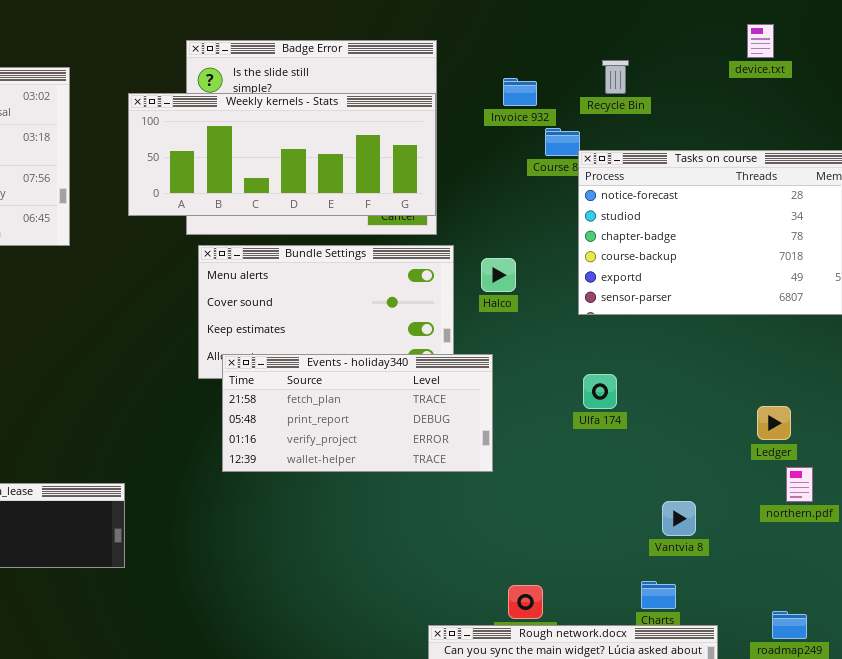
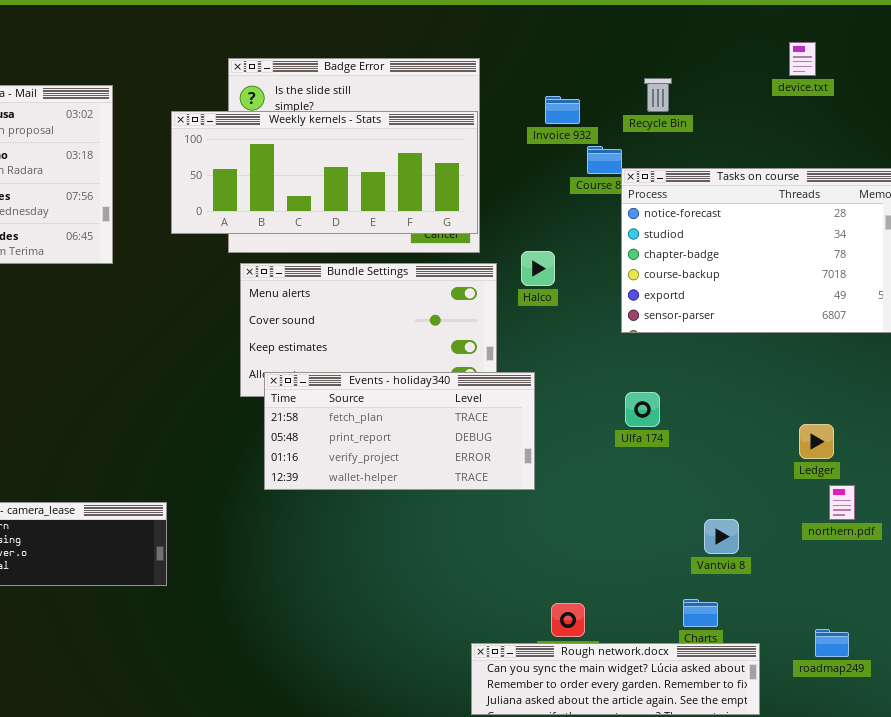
Halco: [481,258,516,292] -> [521,251,555,286], moved

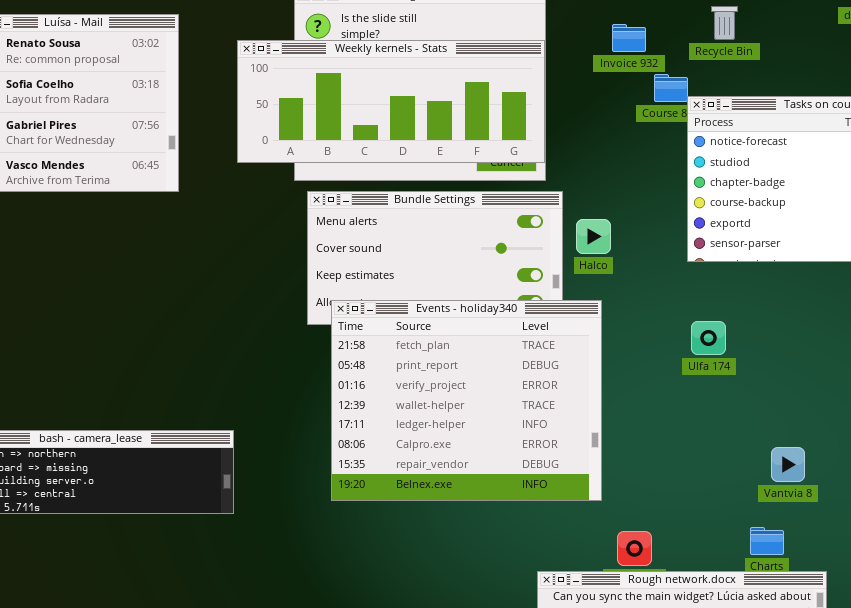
Halco: [521,251,555,286] -> [576,219,611,254], moved
Events - holiday340: [264,372,535,490] -> [331,300,602,501], resized

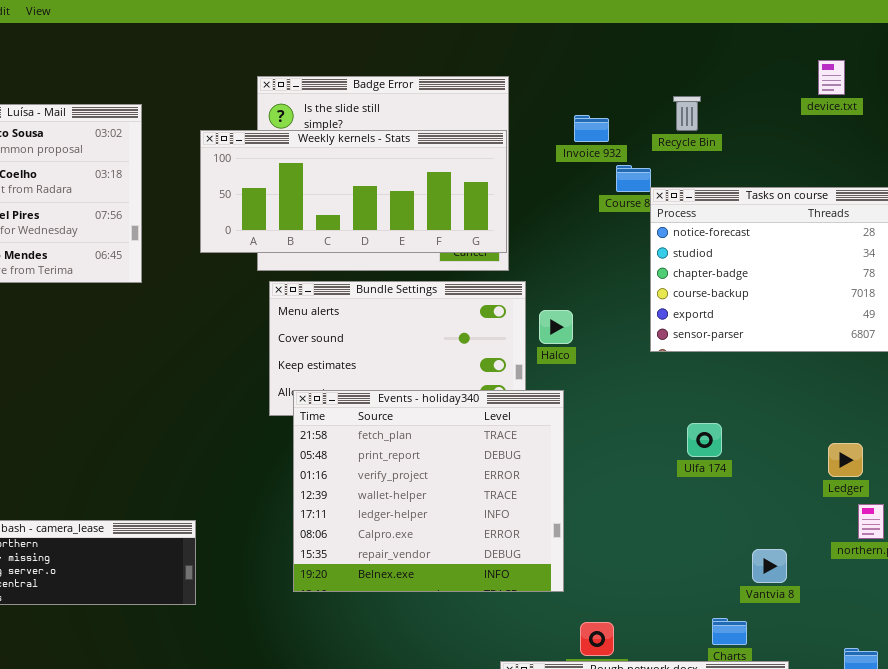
Ulfa 174: [691,321,726,355] -> [687,423,722,457], moved
Vantvia 8: [771,447,805,482] -> [752,549,787,583], moved

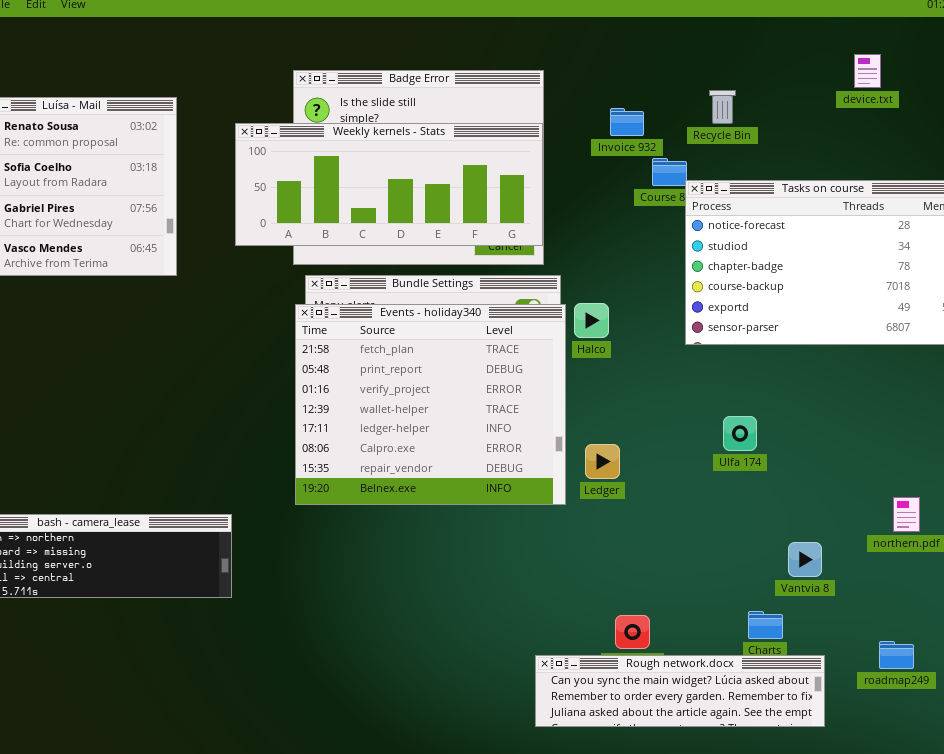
Events - holiday340: [293,390,564,592] -> [295,304,566,505], moved
Ledger: [828,443,863,477] -> [585,444,620,479], moved

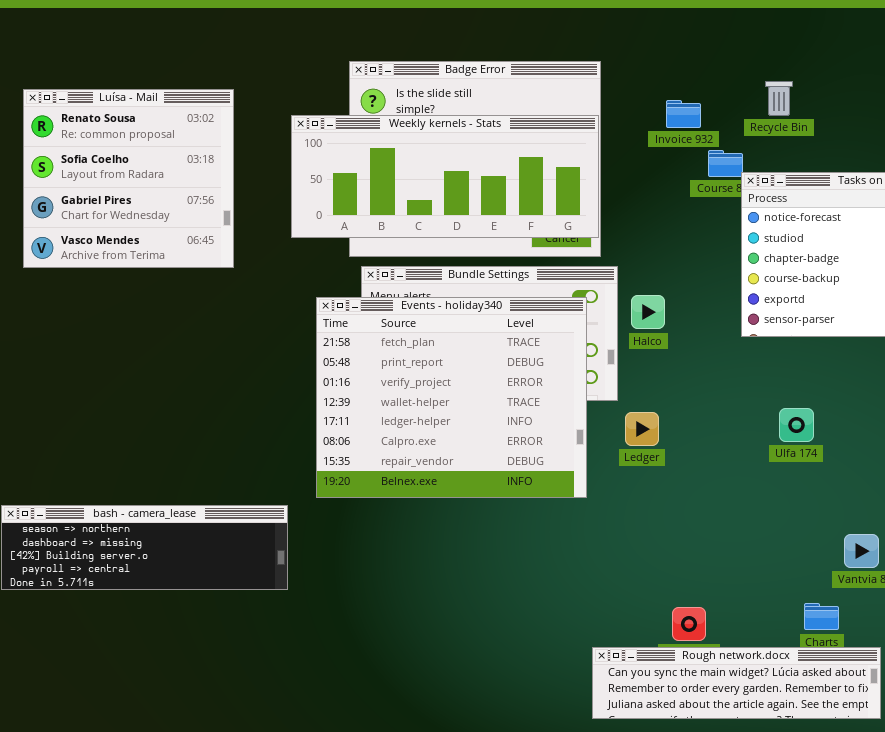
Events - holiday340: [295,304,566,505] -> [316,297,587,498], moved
Ledger: [585,444,620,479] -> [625,412,659,446], moved

